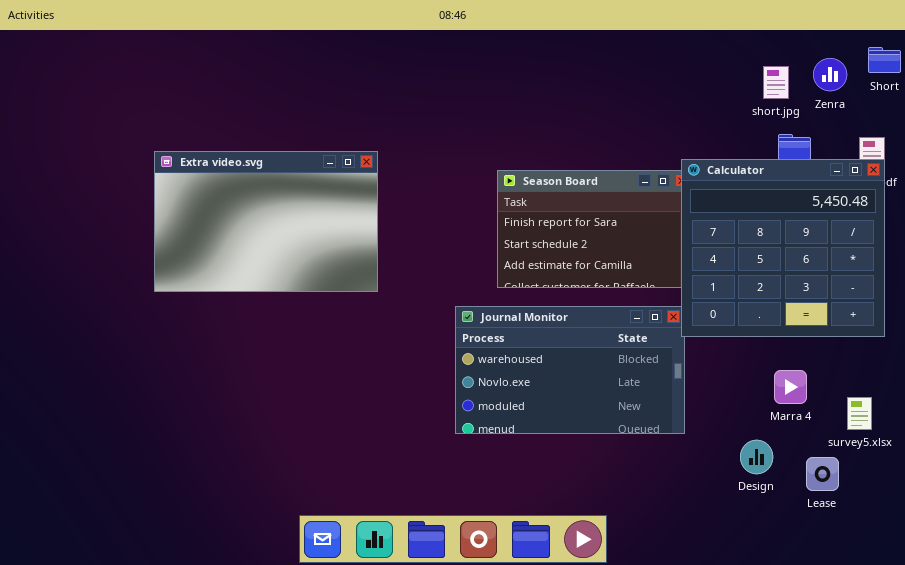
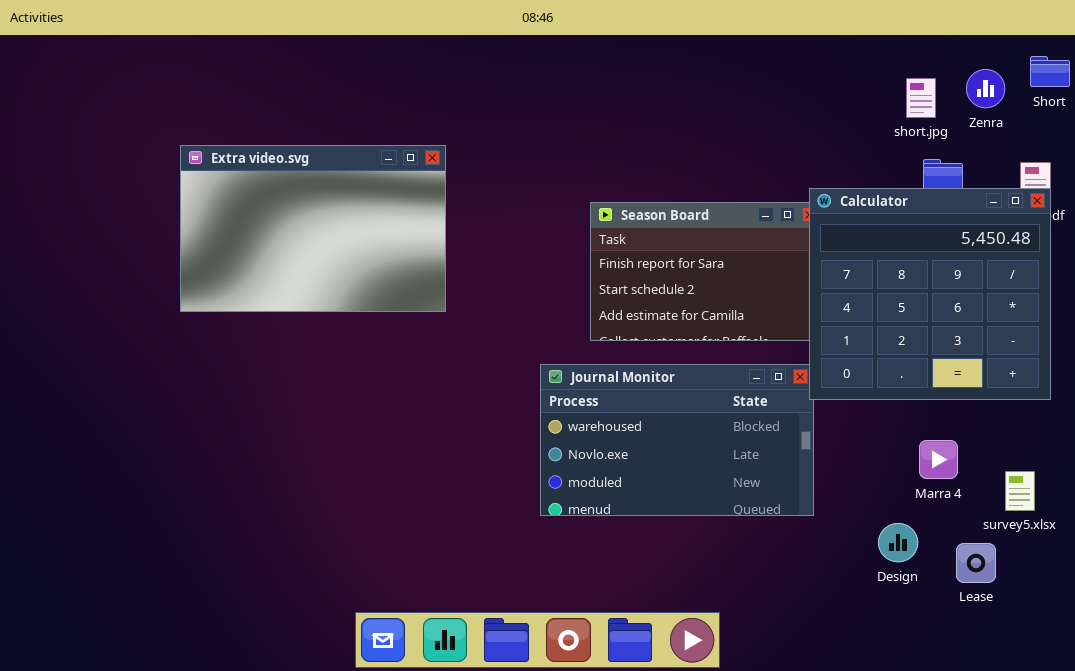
Extra video.svg: [154,151,378,292] -> [180,145,446,312], moved

